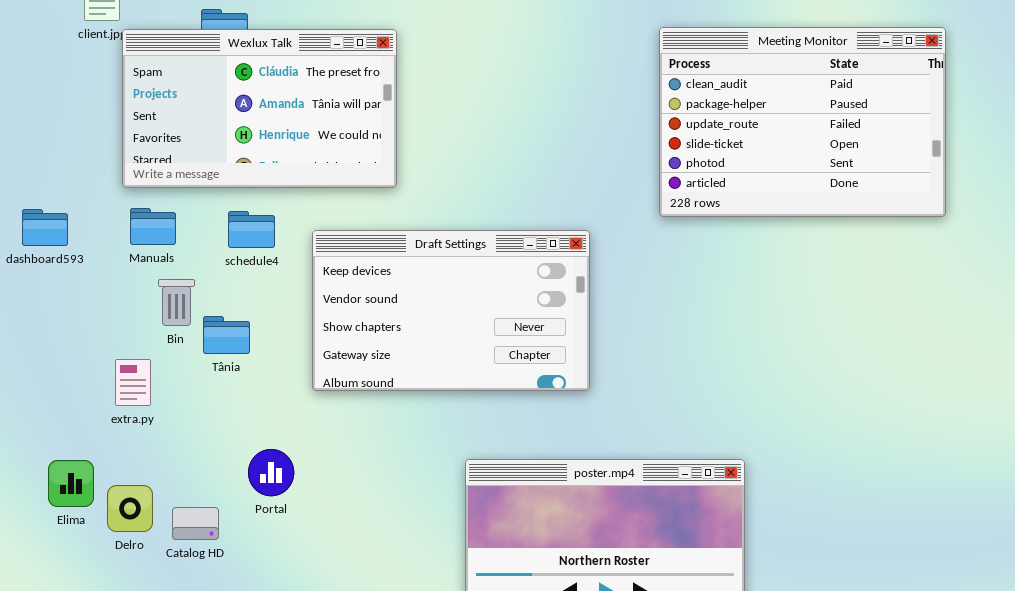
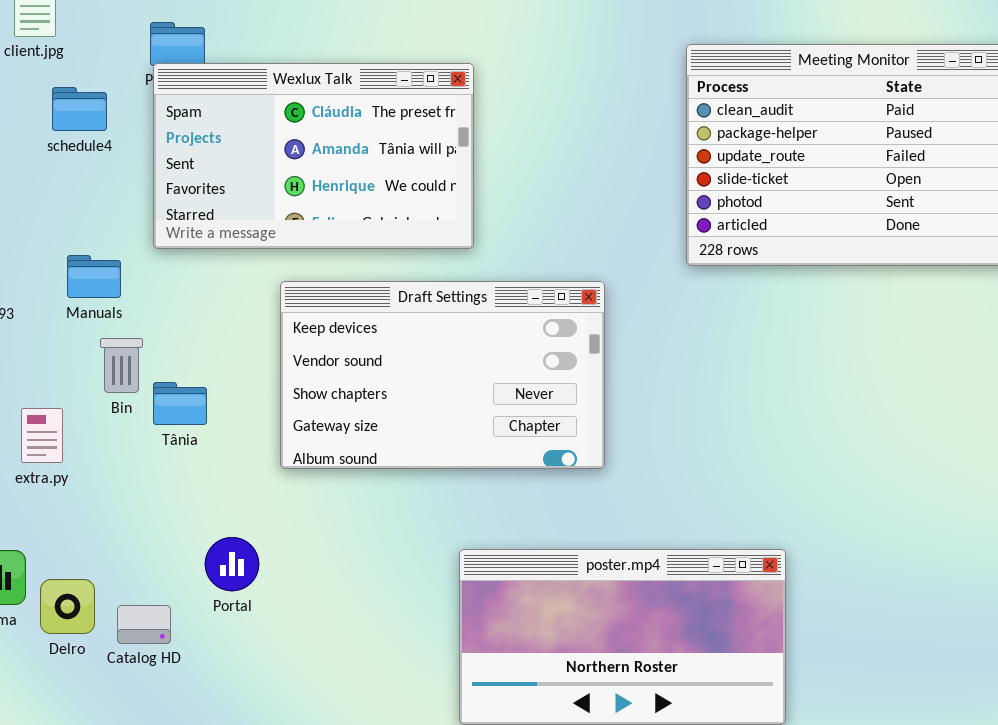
Wexlux Talk: [122,29,397,188] -> [153,63,474,249], moved
schedule4: [228,211,275,248] -> [52,87,107,131], moved
extra.py: [115,359,151,406] -> [21,408,63,463], moved

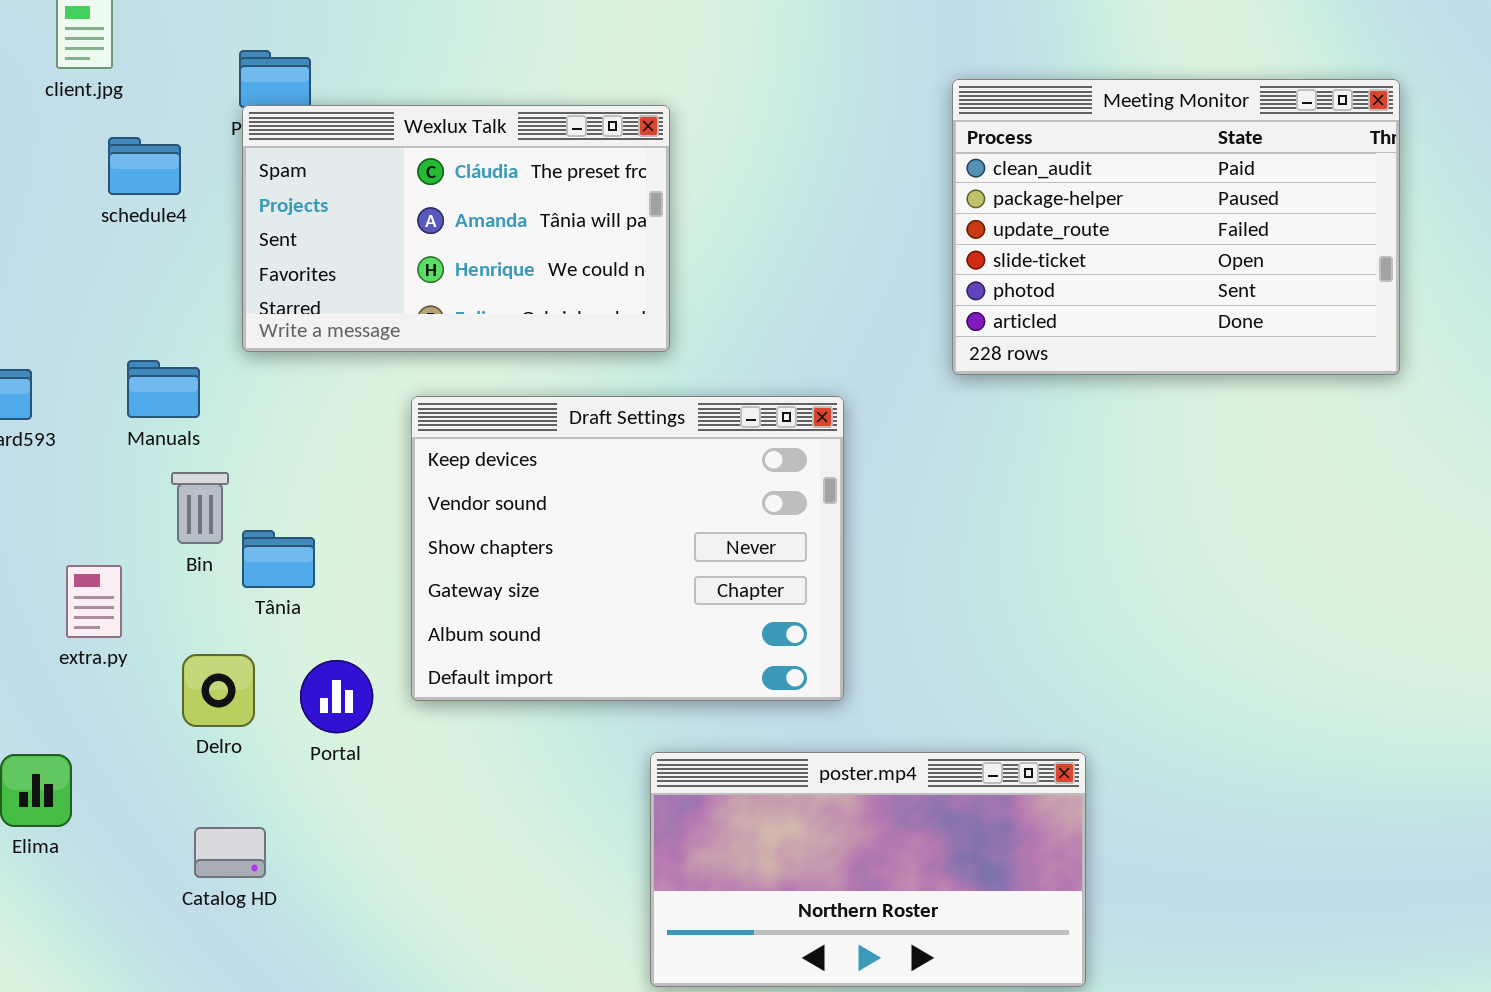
Draft Settings: [280,281,605,469] -> [411,396,844,701], resized
Portal: [205,537,259,591] -> [300,660,373,733], moved
Delro: [40,579,95,634] -> [182,654,255,727], moved

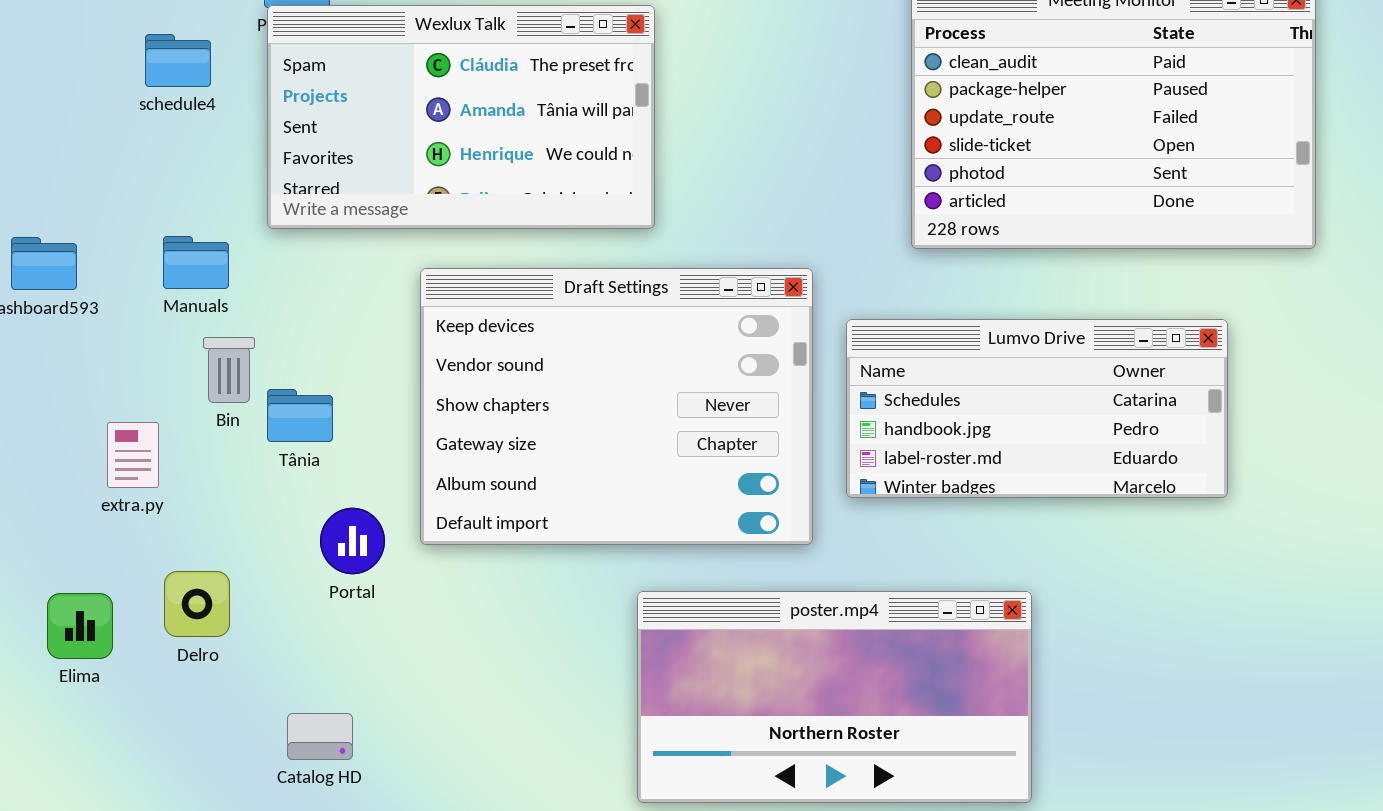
Lumvo Drive: none -> [846,319,1228,498], opened
Delro: [182,654,255,727] -> [164,571,230,637], moved
Catalog HD: [194,827,266,878] -> [287,713,353,760], moved

